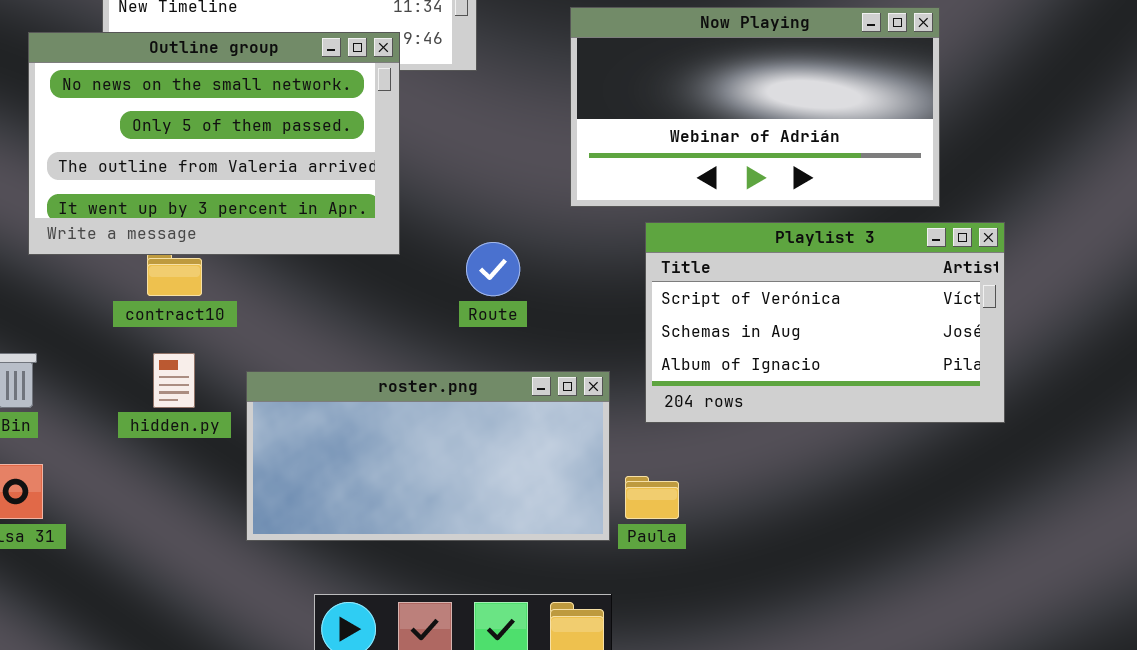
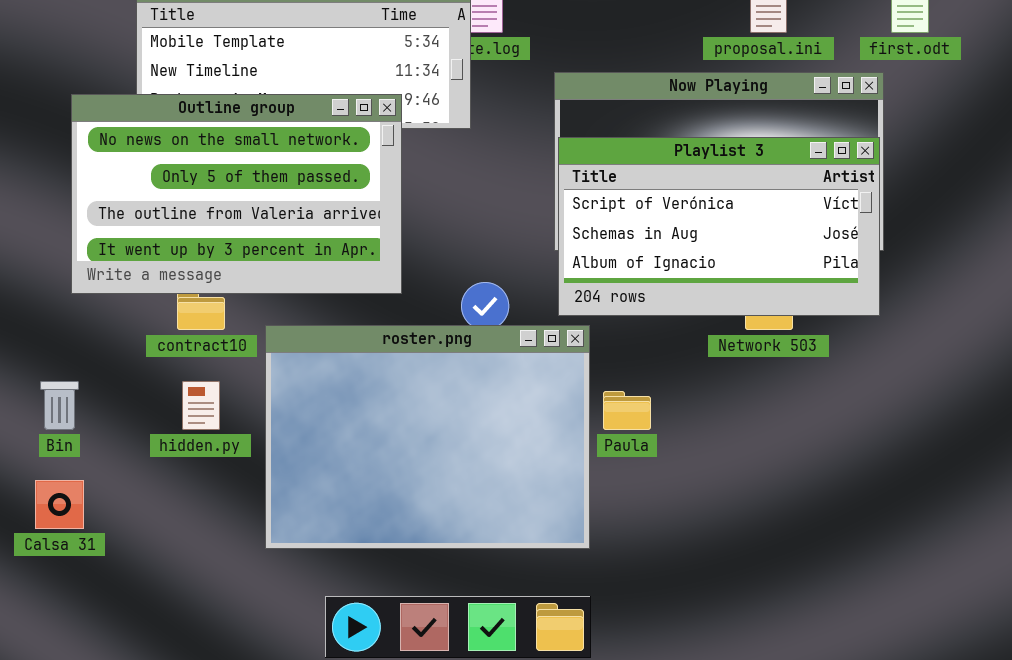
Playlist 3: [645,222,1005,423] -> [558,137,880,316], moved
roster.png: [246,371,610,541] -> [265,325,590,549], resized
Paula: [625,476,679,519] -> [603,391,651,430], moved

